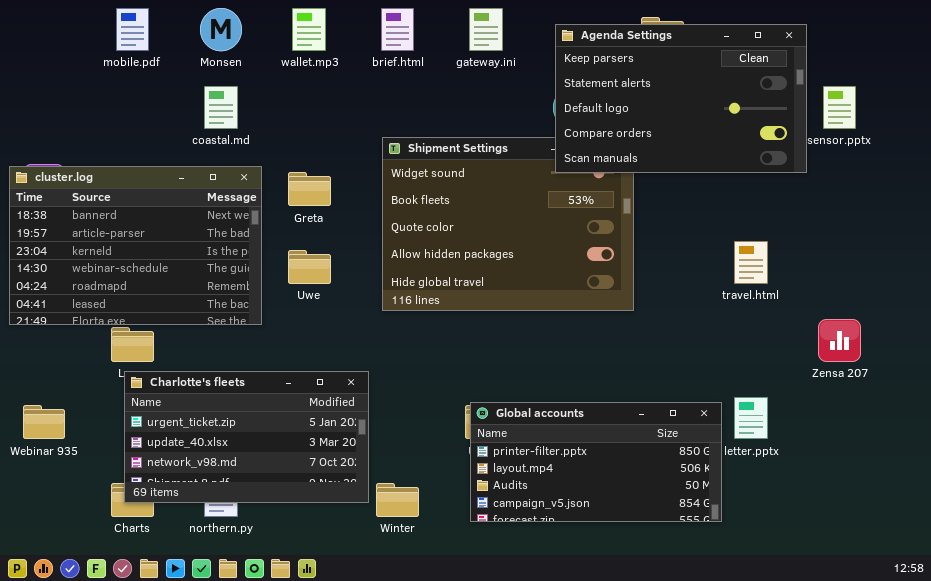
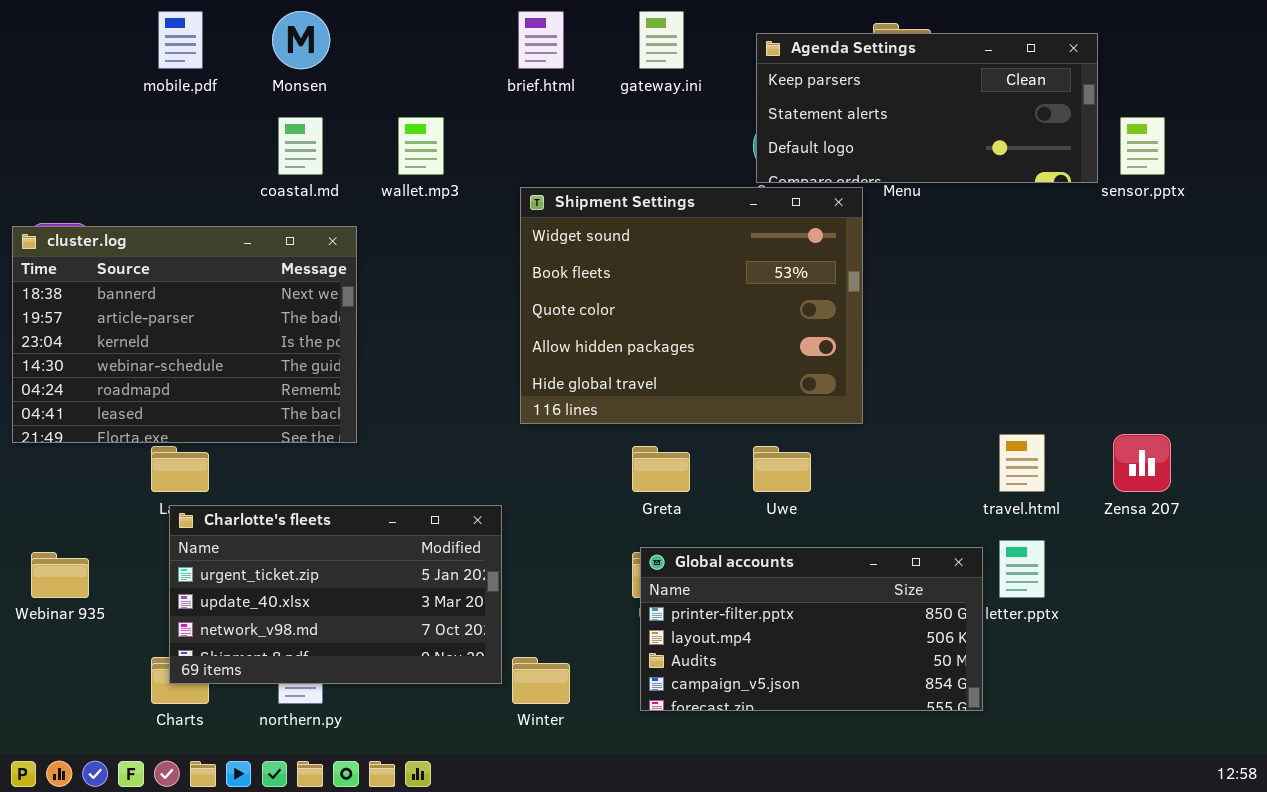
wallet.mp3: [292,8,326,51] -> [398,117,444,175], moved
Agenda Settings: [555,24,807,173] -> [756,33,1098,183], resized
Greta: [288,172,331,206] -> [632,446,690,492], moved
travel.html: [734,241,768,284] -> [999,434,1045,492], moved
Uwe: [288,250,331,284] -> [753,446,811,492], moved

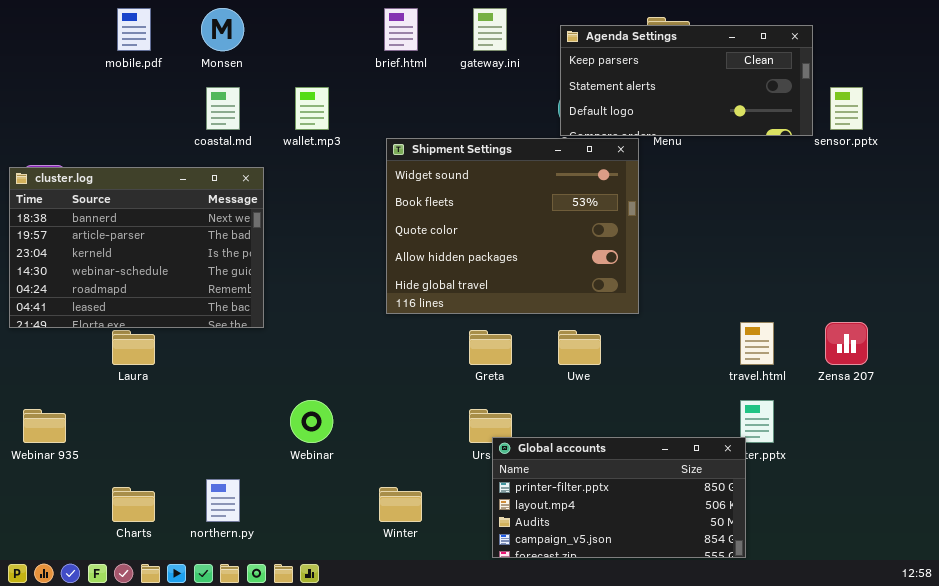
Charlotte's fleets: [169,505,502,684] -> none, closed
Global accounts: [640,547,983,711] -> [492,437,746,558], moved

